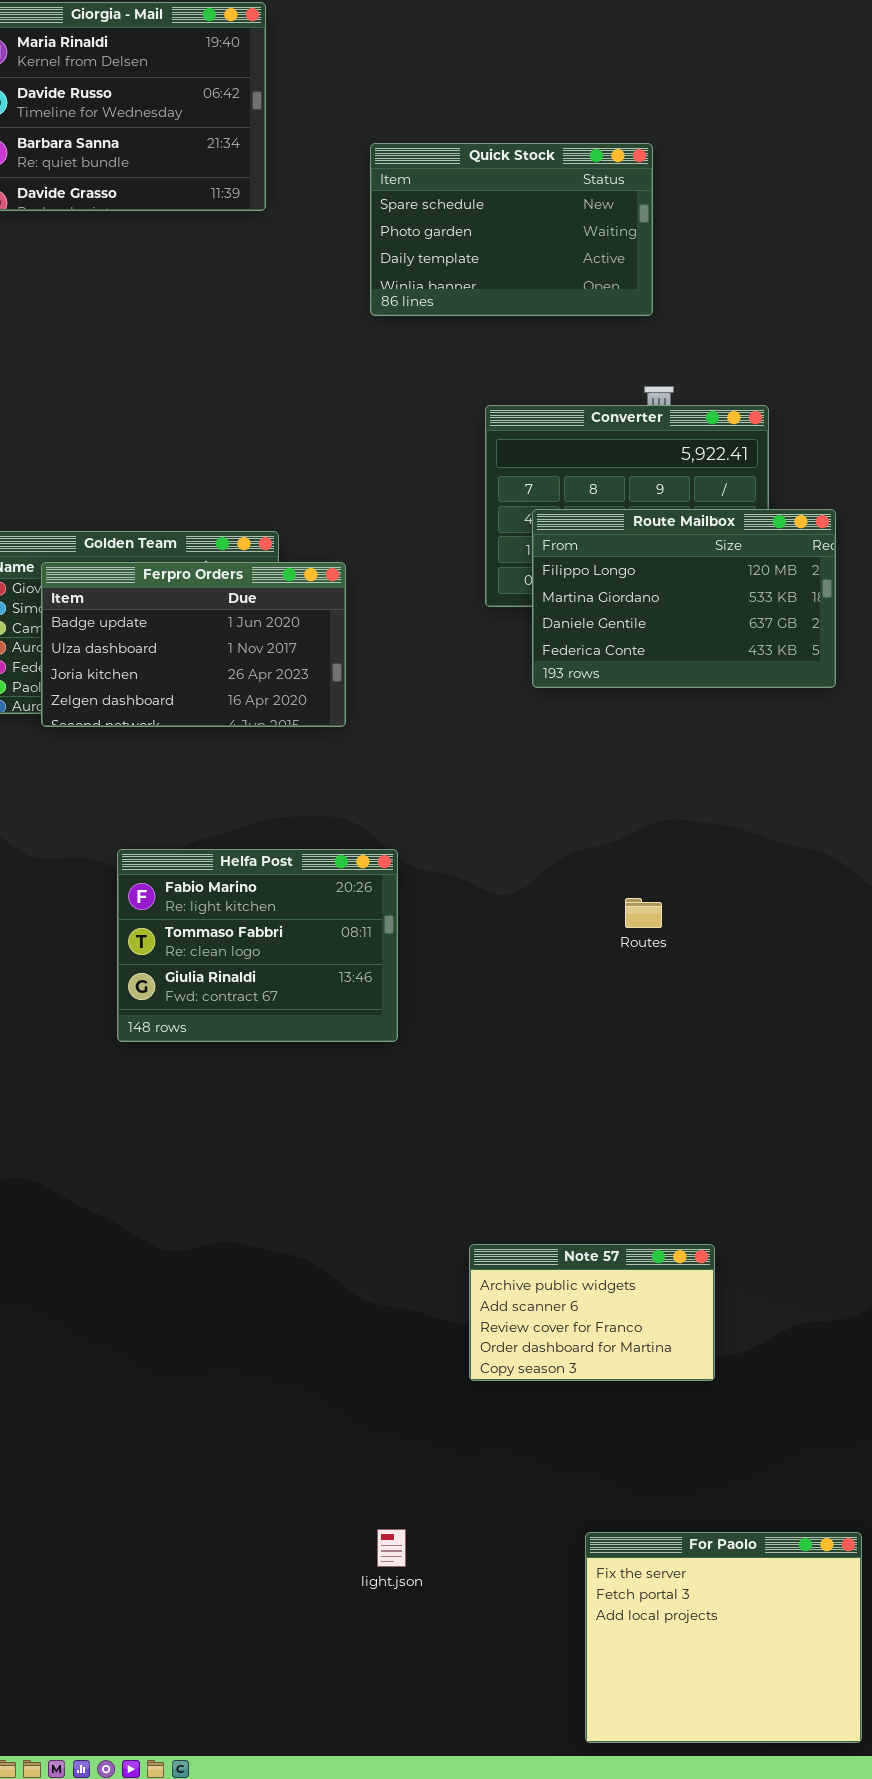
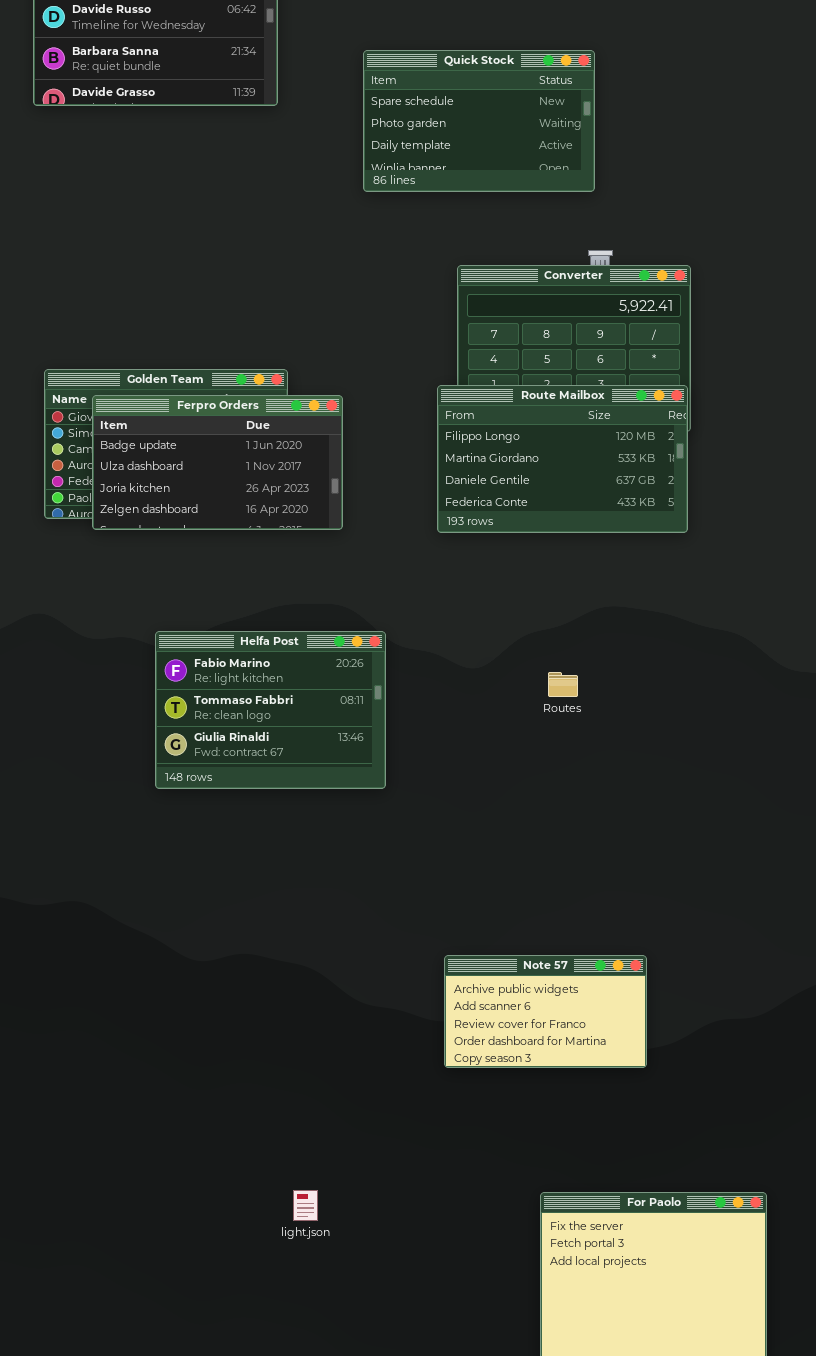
Route Mailbox: [532,509,836,688] -> [437,385,688,533], moved
Routes: [625,898,662,928] -> [548,672,578,697], moved
light.json: [377,1529,406,1567] -> [293,1190,318,1221], moved

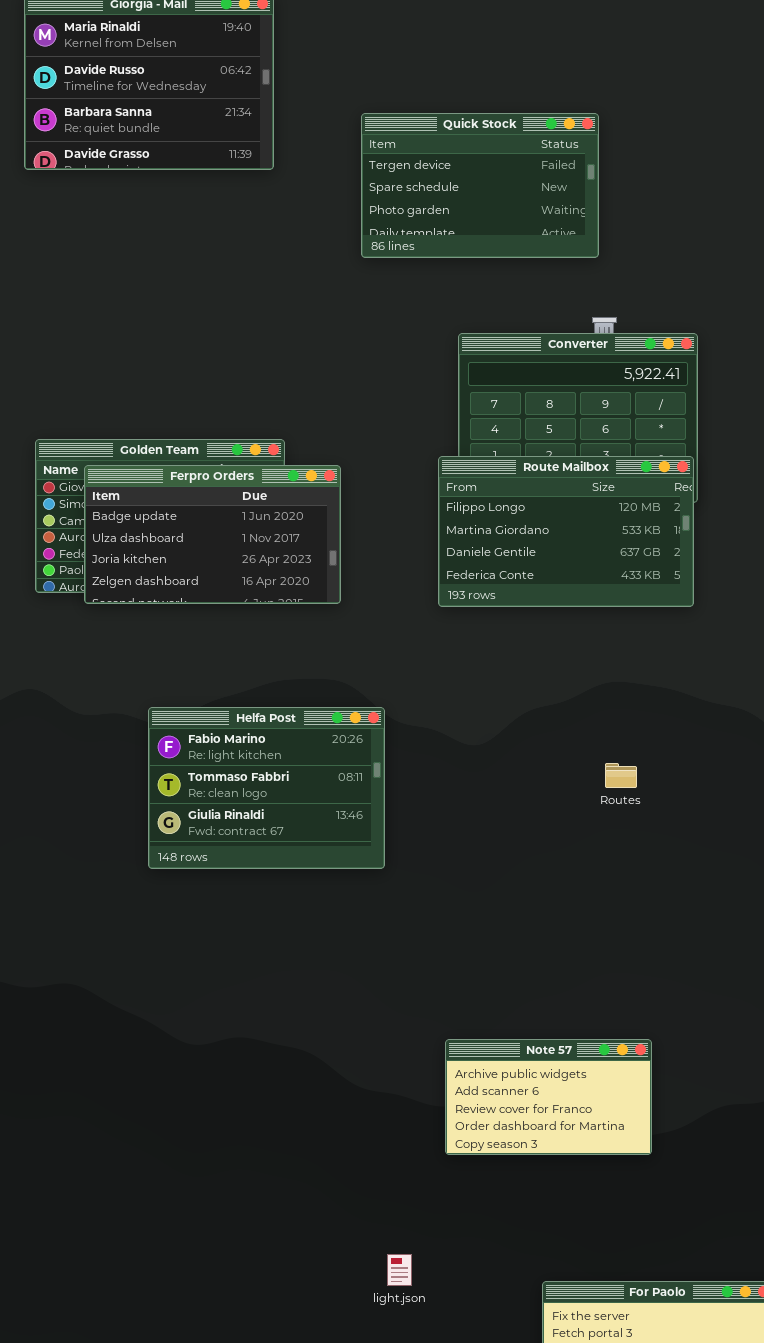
Quick Stock: [363,50,595,192] -> [361,113,599,258], scrolled up 1 row
Routes: [548,672,578,697] -> [605,763,637,788], moved
light.json: [293,1190,318,1221] -> [387,1254,412,1286], moved

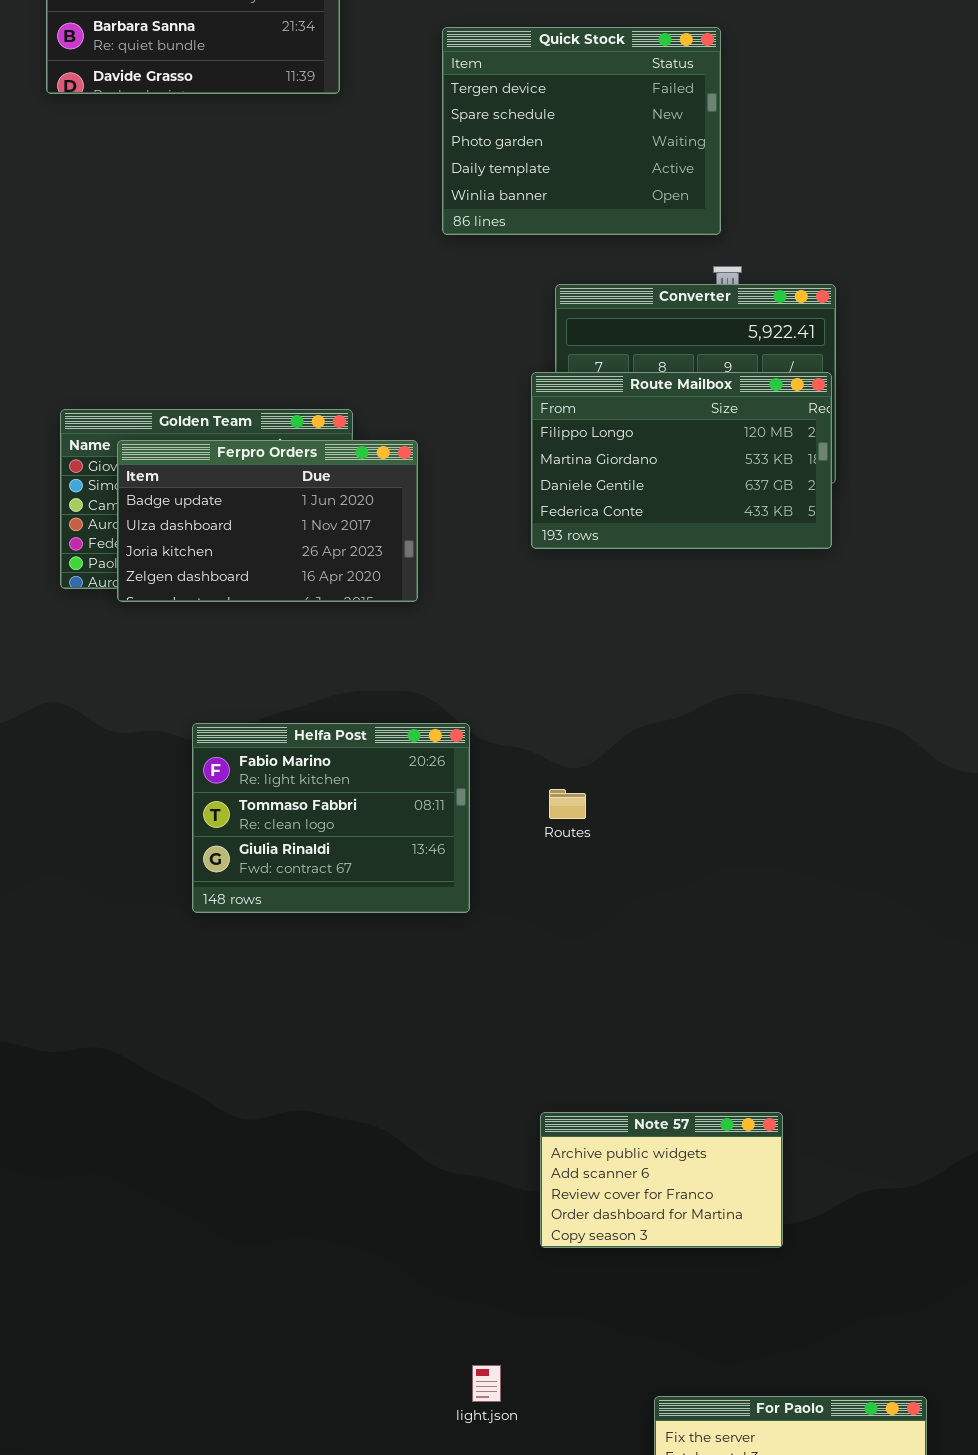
Quick Stock: [361,113,599,258] -> [442,27,721,235], resized
Route Mailbox: [438,456,694,607] -> [531,372,832,549], moved
Routes: [605,763,637,788] -> [549,789,586,819], moved

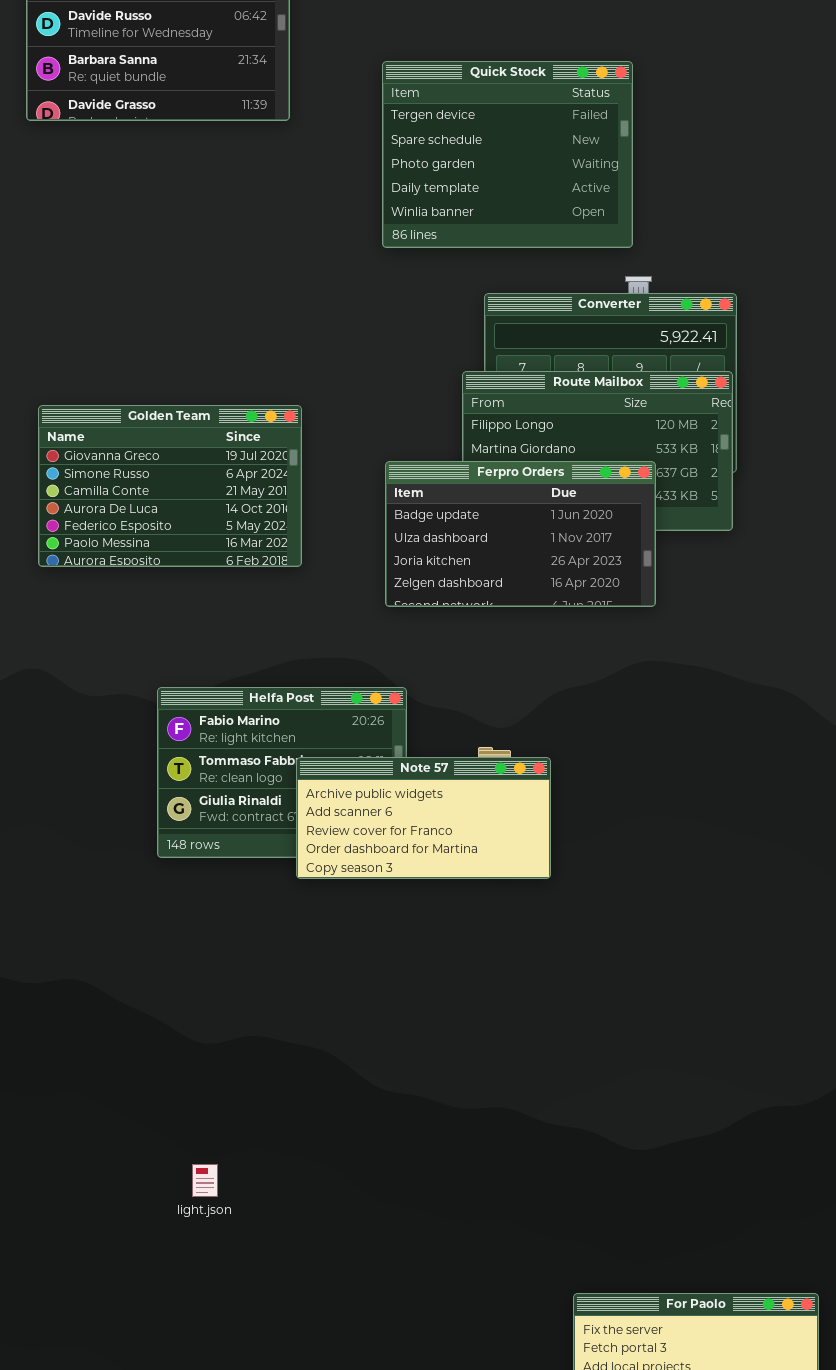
Ferpro Orders: [117,440,418,602] -> [385,461,656,607], moved
Note 57: [540,1112,783,1248] -> [296,757,551,879], moved, resized
light.json: [472,1365,501,1402] -> [192,1164,218,1197], moved

